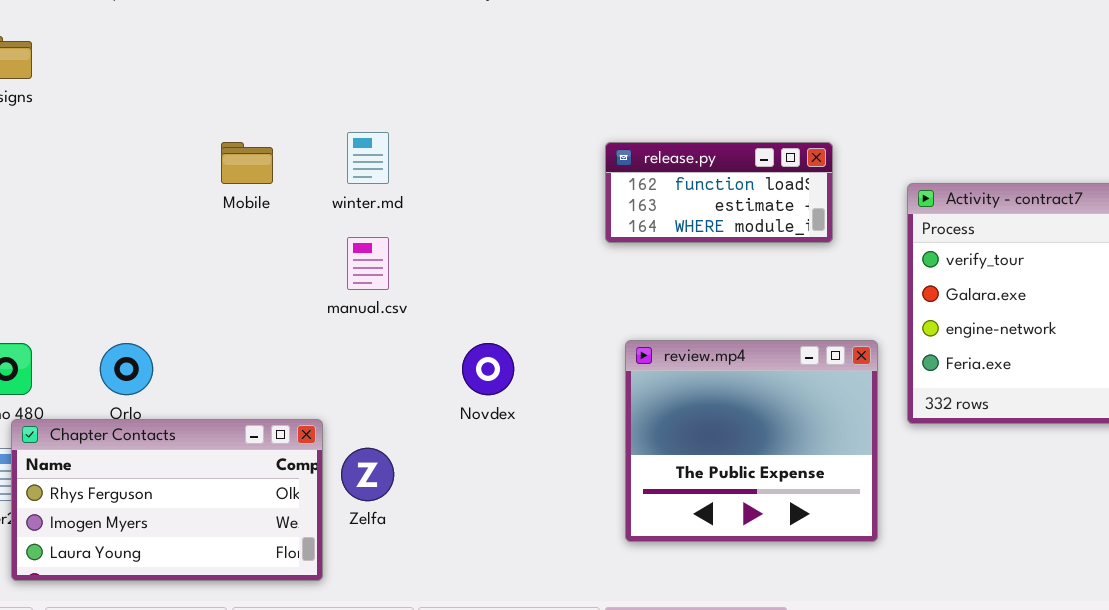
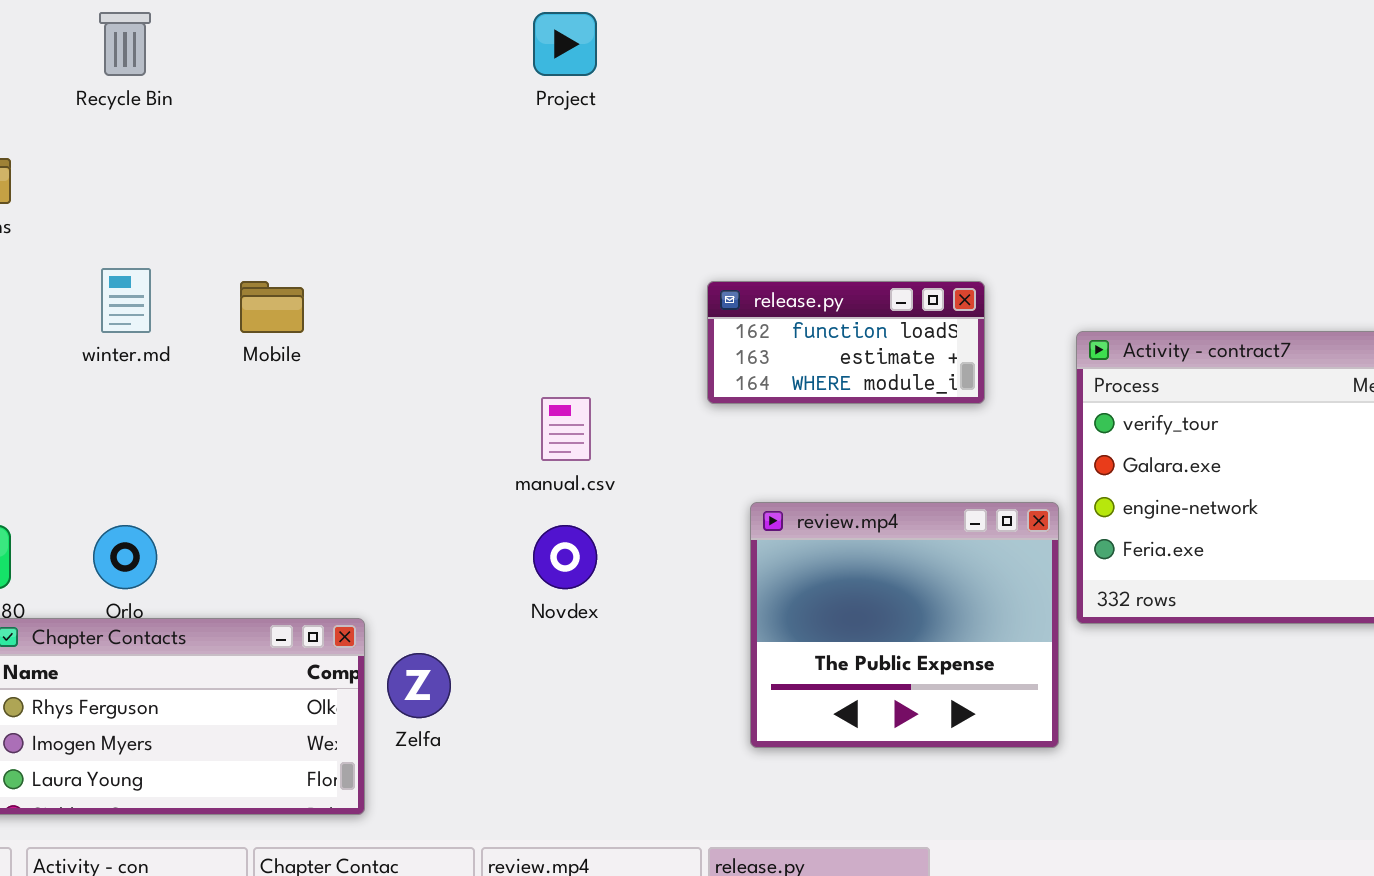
winter.md: [347,132,389,184] -> [101,268,151,333], moved
manual.csv: [347,237,389,290] -> [541,397,591,461], moved
review.mp4: [625,340,878,542] -> [750,502,1059,748], moved

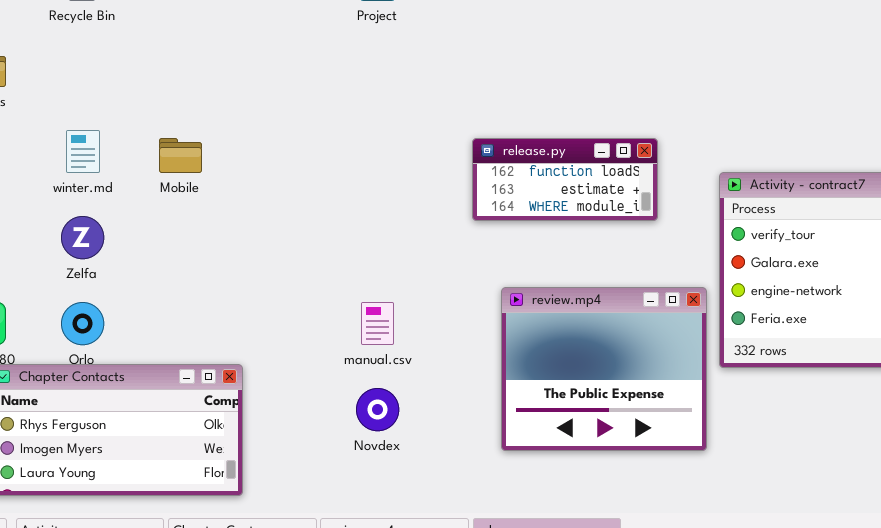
manual.csv: [541,397,591,461] -> [361,302,394,345], moved
Novdex: [533,525,597,589] -> [356,388,399,431], moved
Zelfa: [387,653,451,718] -> [61,216,104,259], moved

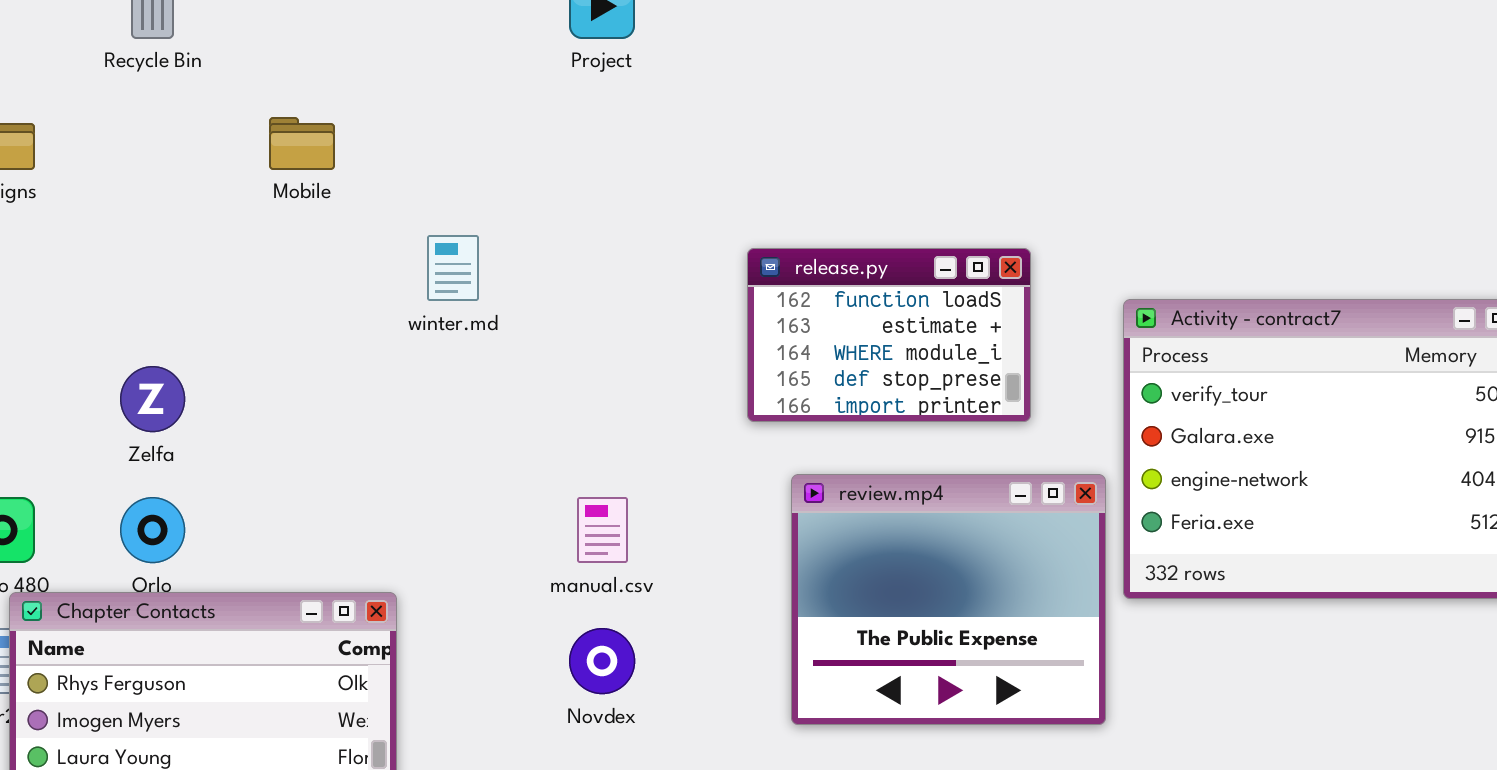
winter.md: [66,130,100,173] -> [427,235,479,301], moved
Mobile: [159,138,202,173] -> [269,117,335,170], moved
release.py: [472,138,658,221] -> [747,248,1031,422], resized

